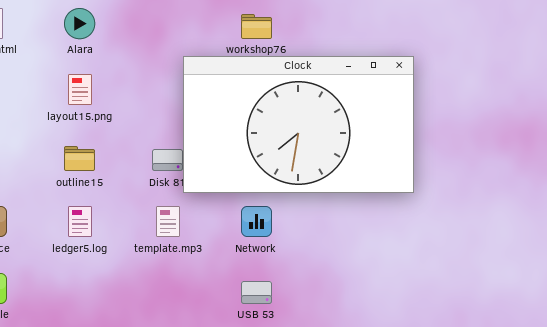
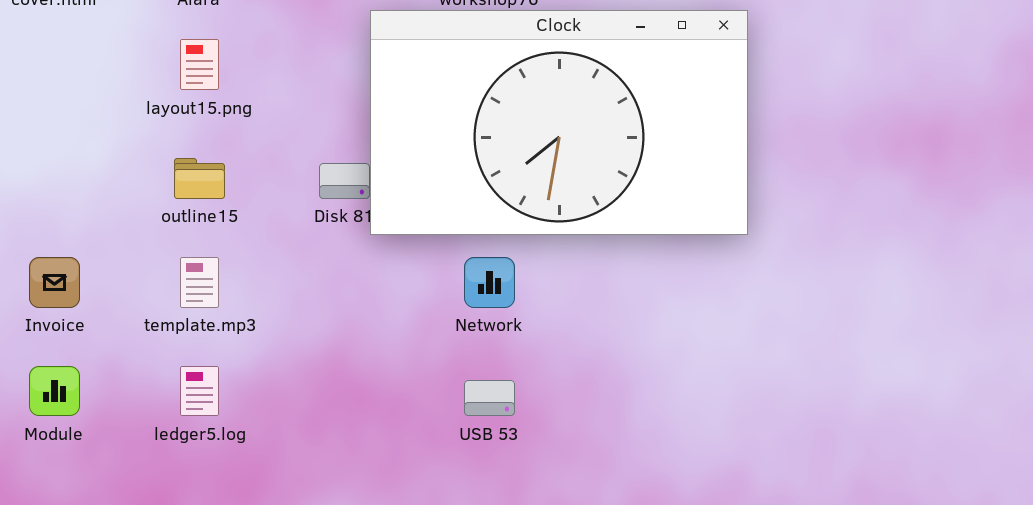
ledger5.log: [68,206,92,237] -> [180,366,219,416], moved
template.mp3: [156,206,180,237] -> [180,257,219,308], moved

